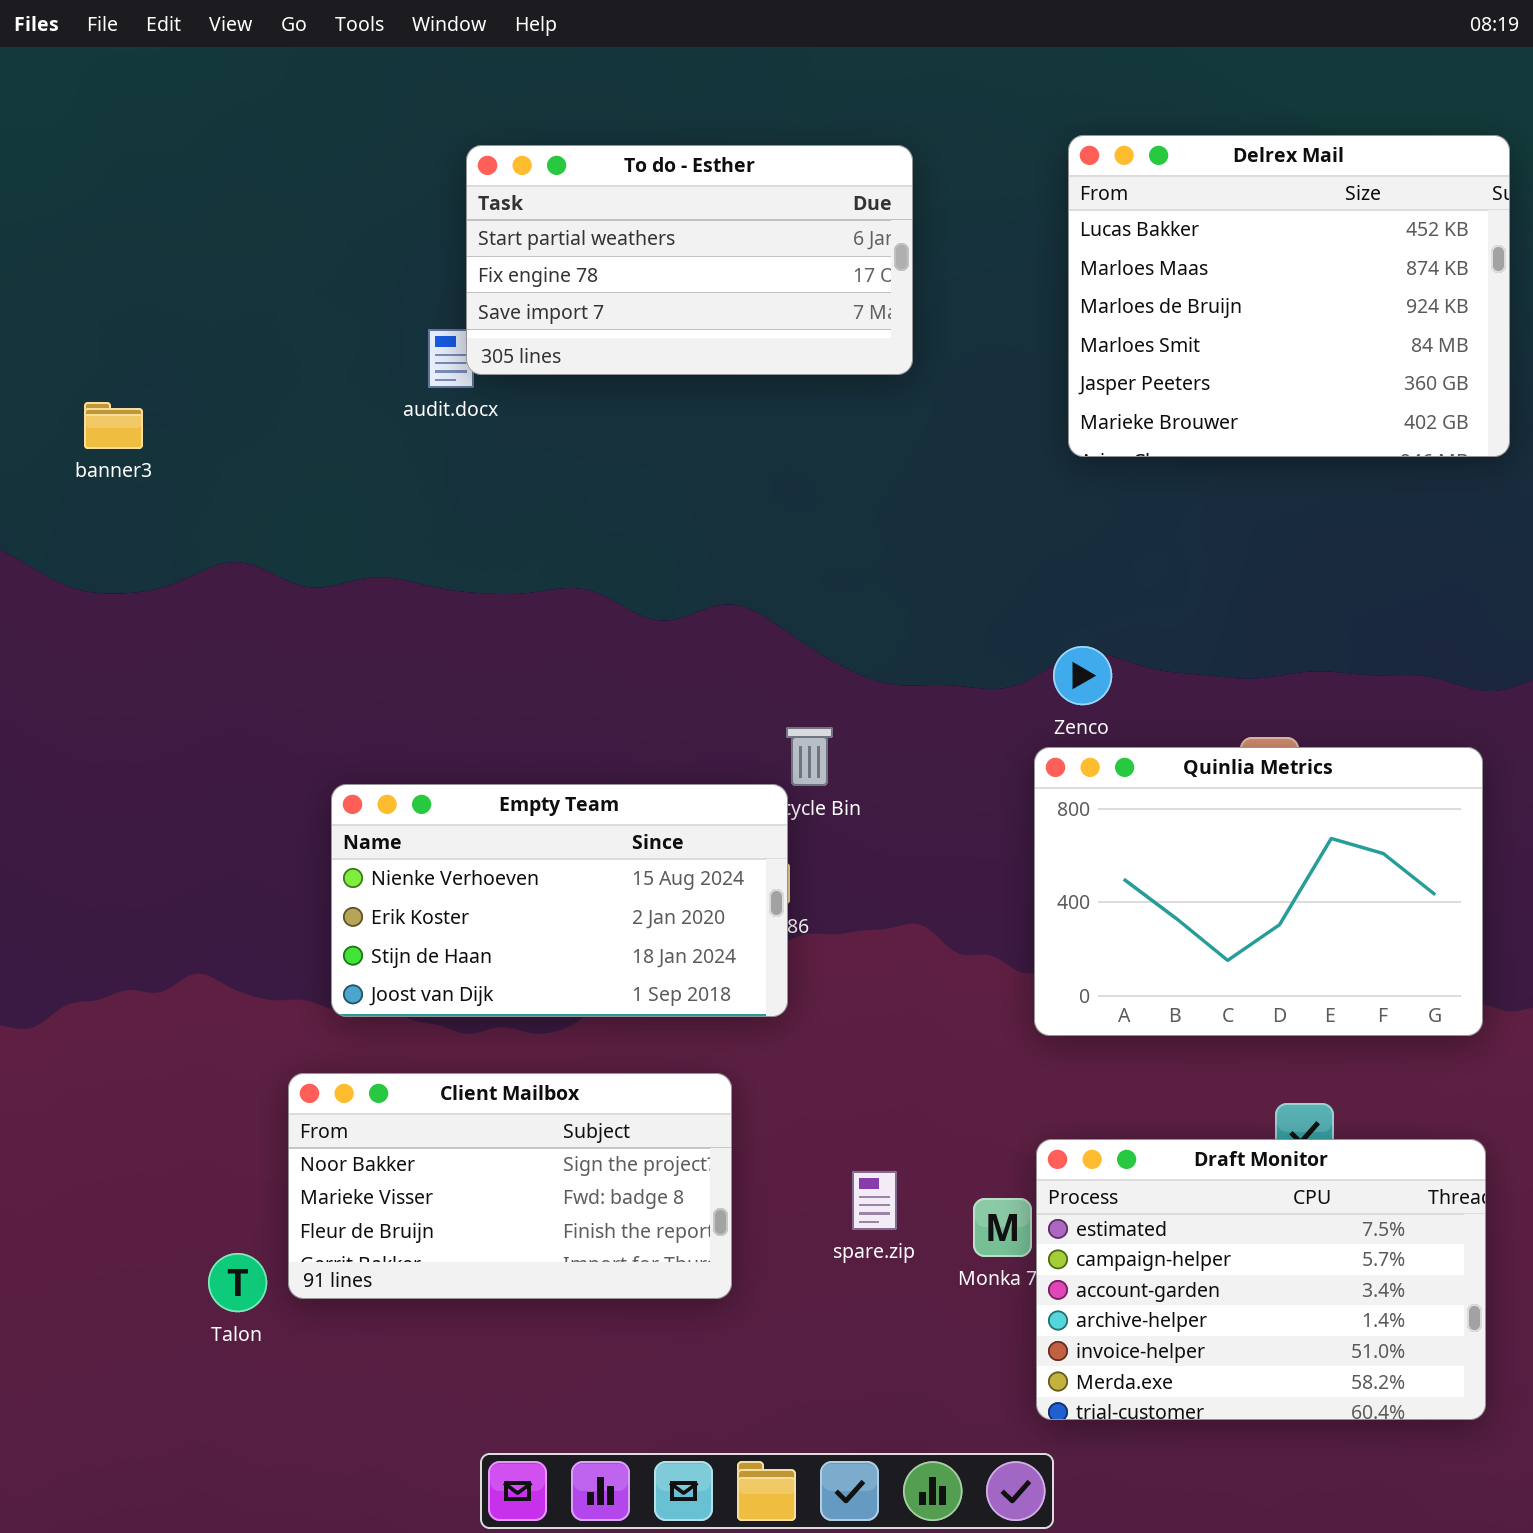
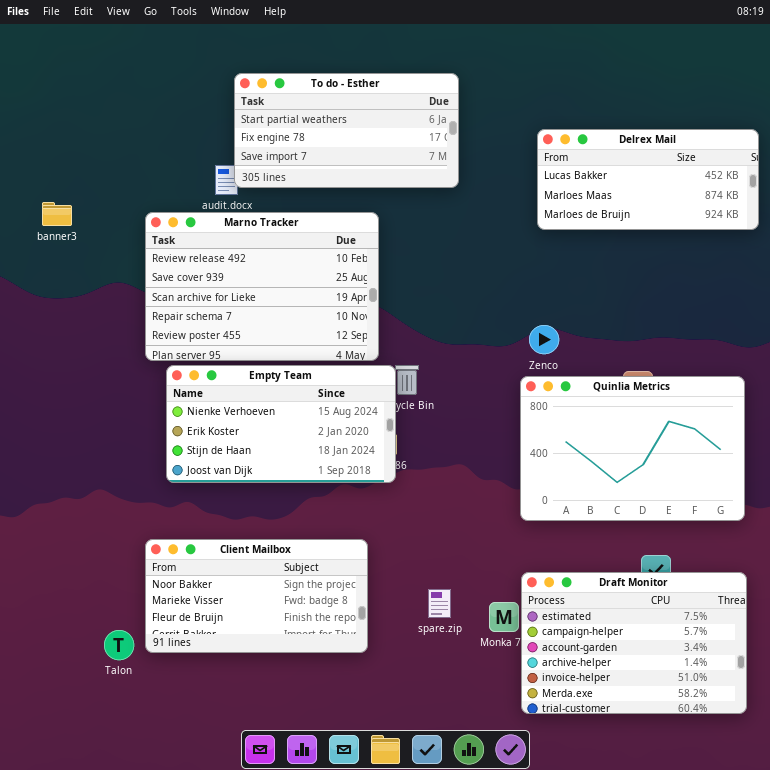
Delrex Mail: [1068,135,1510,457] -> [537,129,759,230], resized
Marno Tracker: none -> [145,212,379,361], opened
Empty Team: [331,784,788,1017] -> [166,365,396,483], moved

